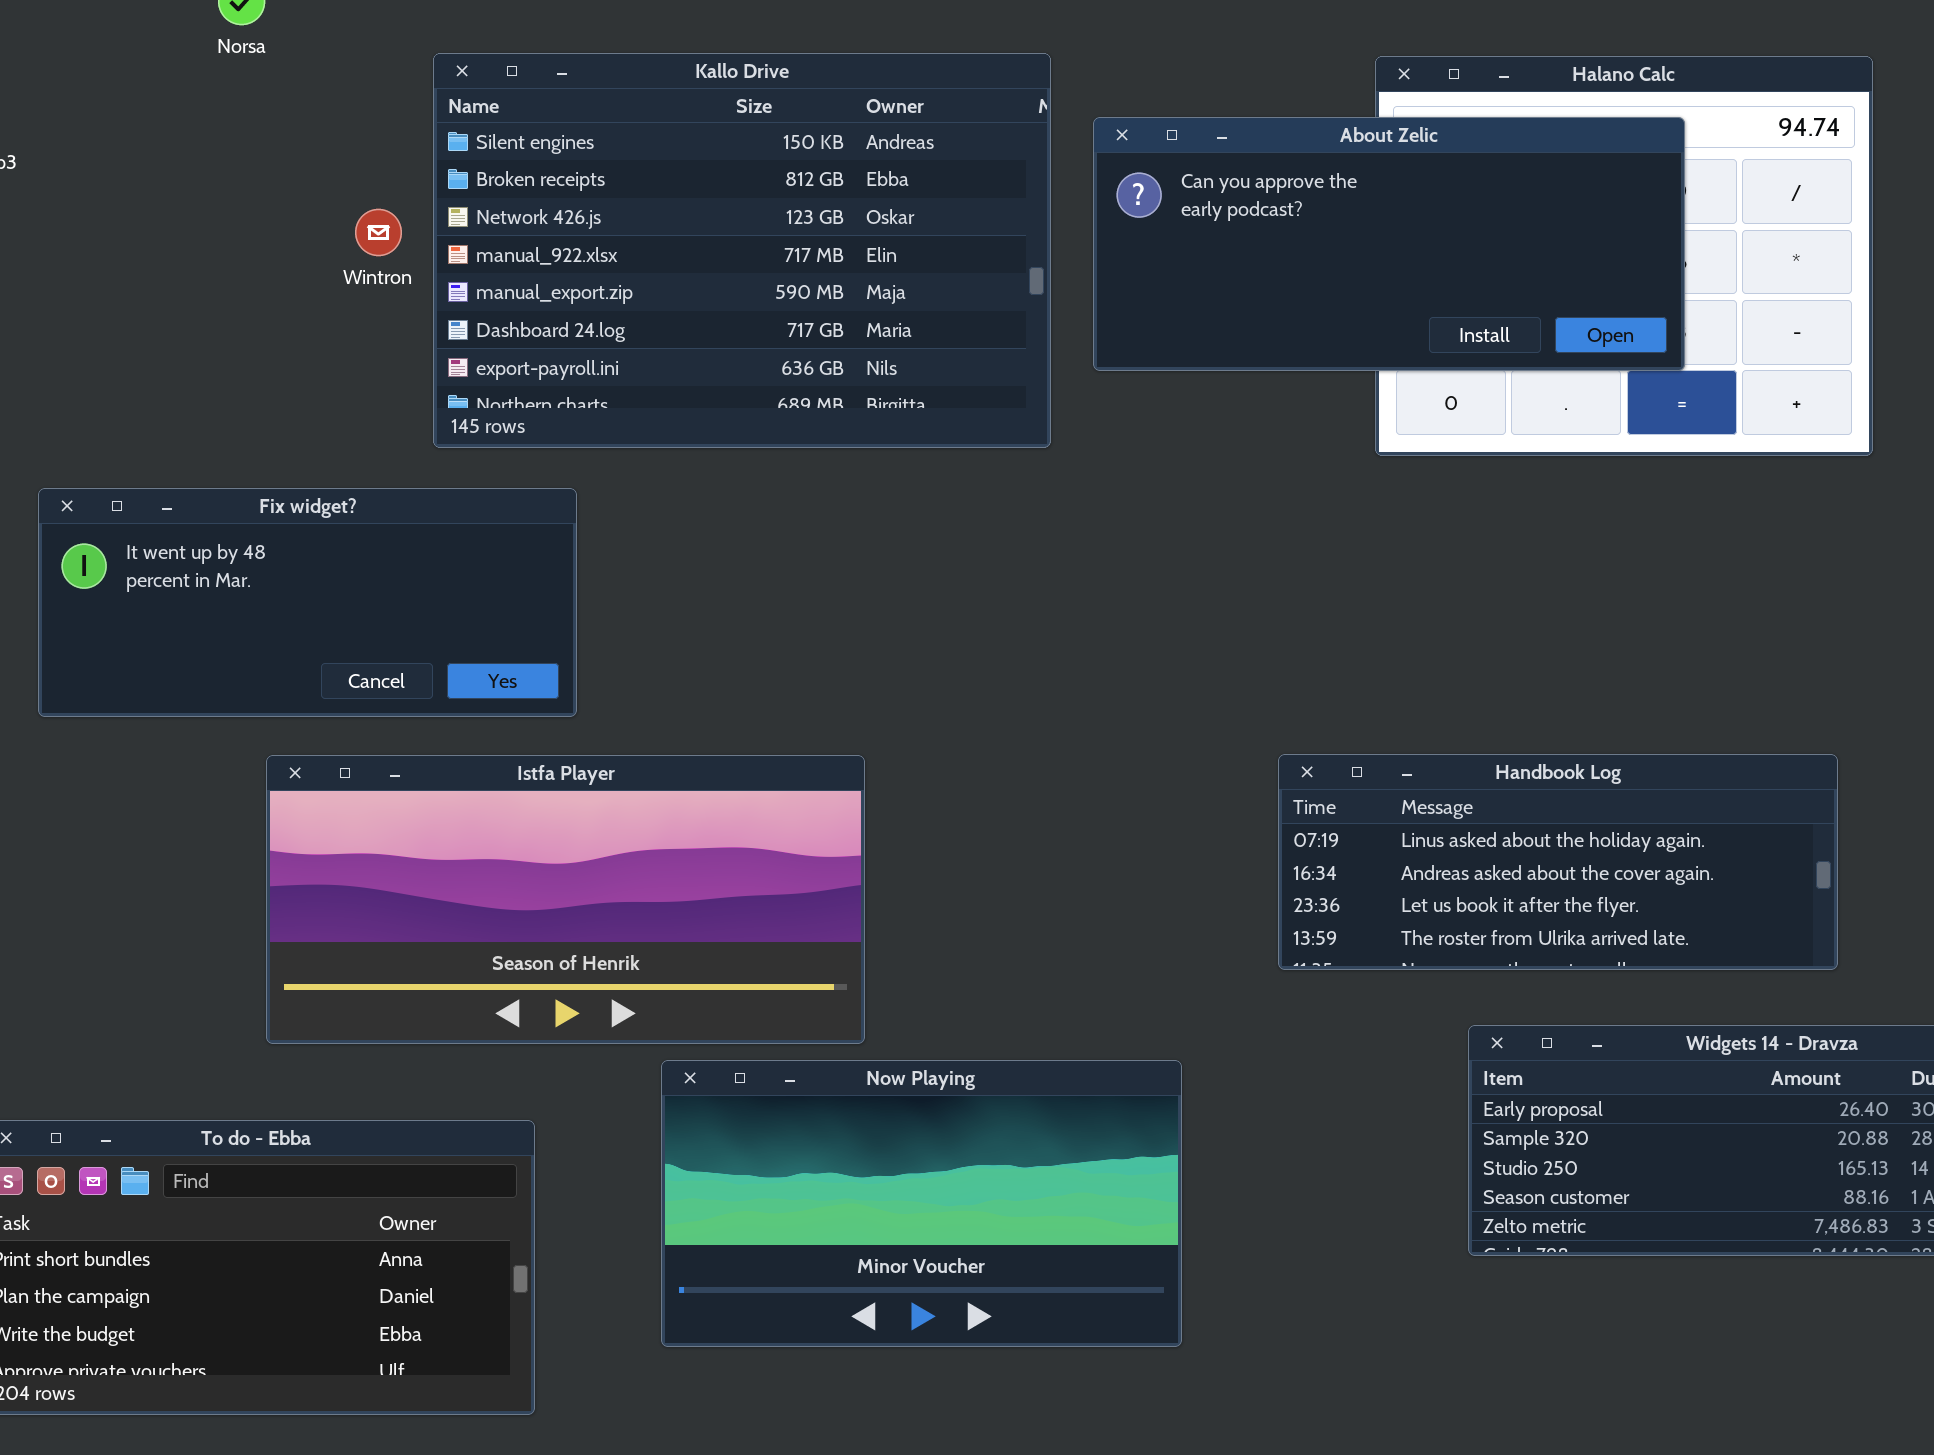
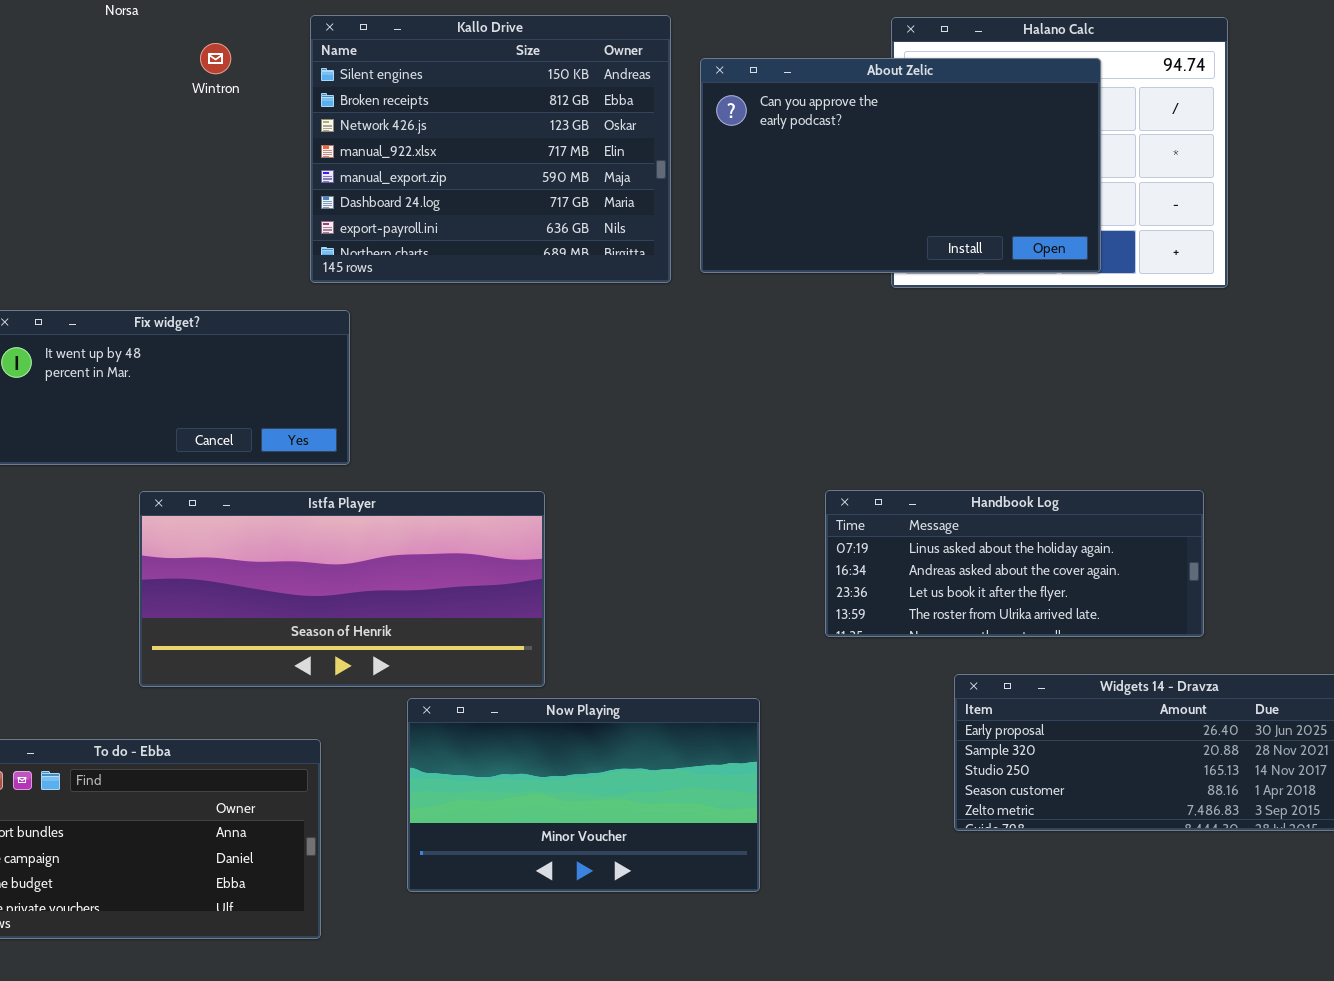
Kallo Drive: [433,53,1051,448] -> [310,15,671,283], resized
About Zelic: [1093,117,1685,371] -> [700,58,1101,273], resized
Wintron: [355,209,402,256] -> [200,43,231,74], moved

